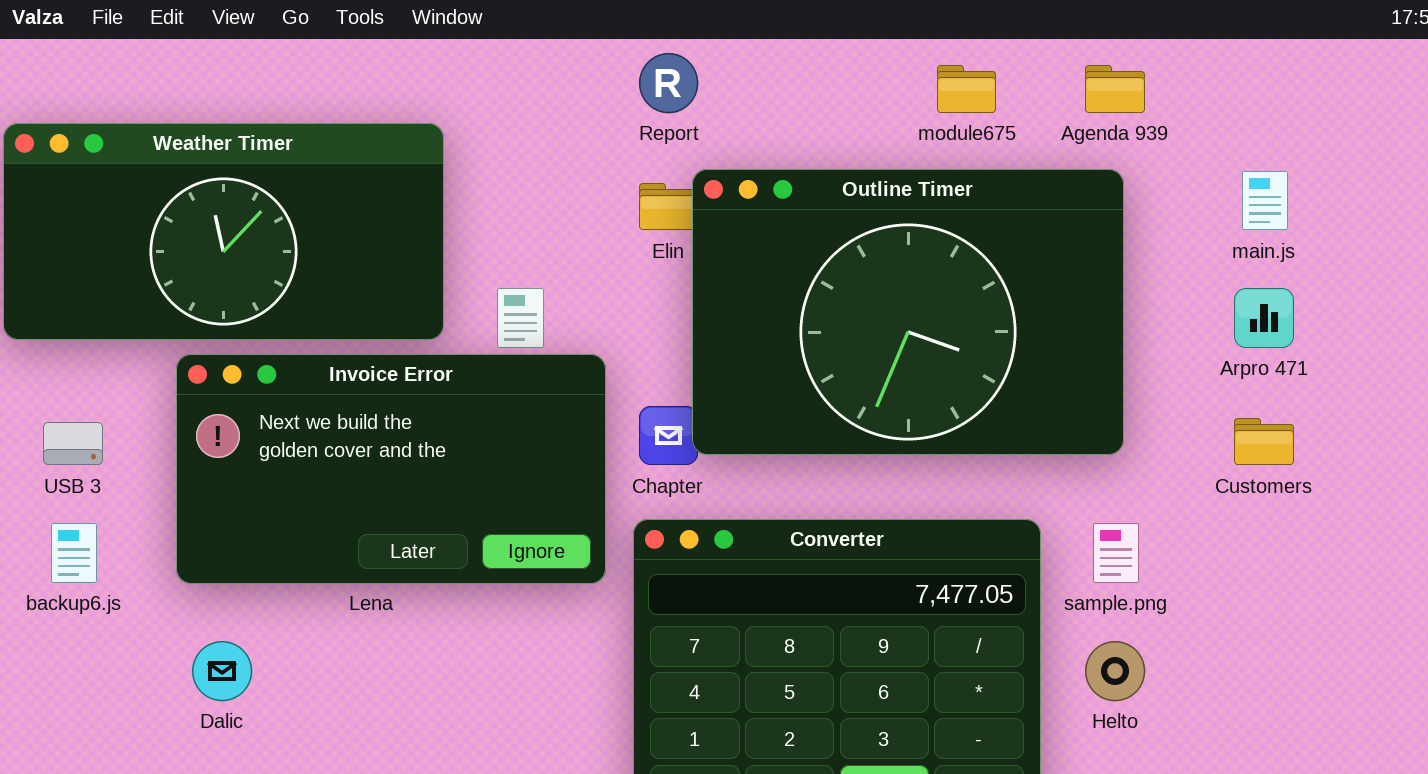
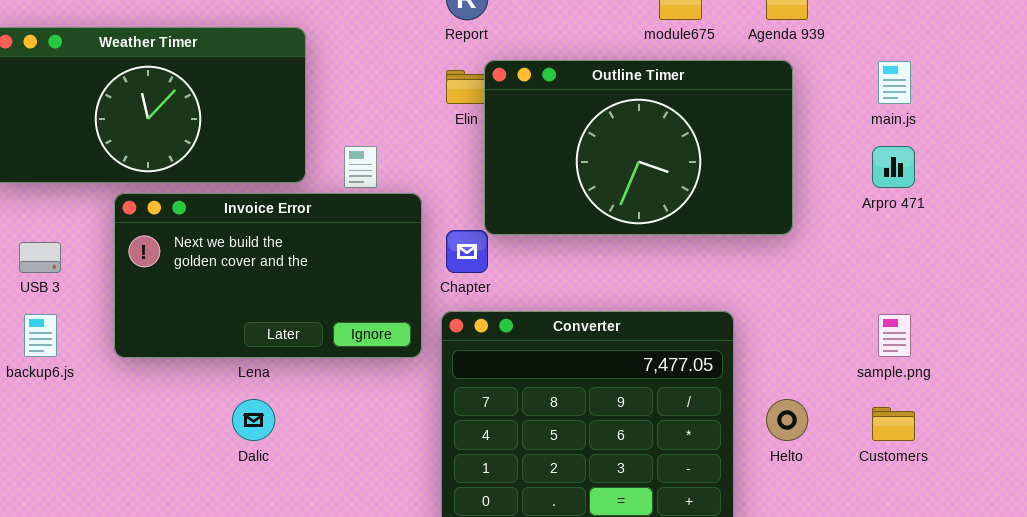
Outline Timer: [692,169,1124,455] -> [484,60,793,235], resized
Customers: [1234,418,1294,465] -> [872,407,915,441], moved
sample.png: [1093,523,1139,583] -> [878,314,911,357], moved
Dalic: [192,641,252,701] -> [232,399,275,441], moved

